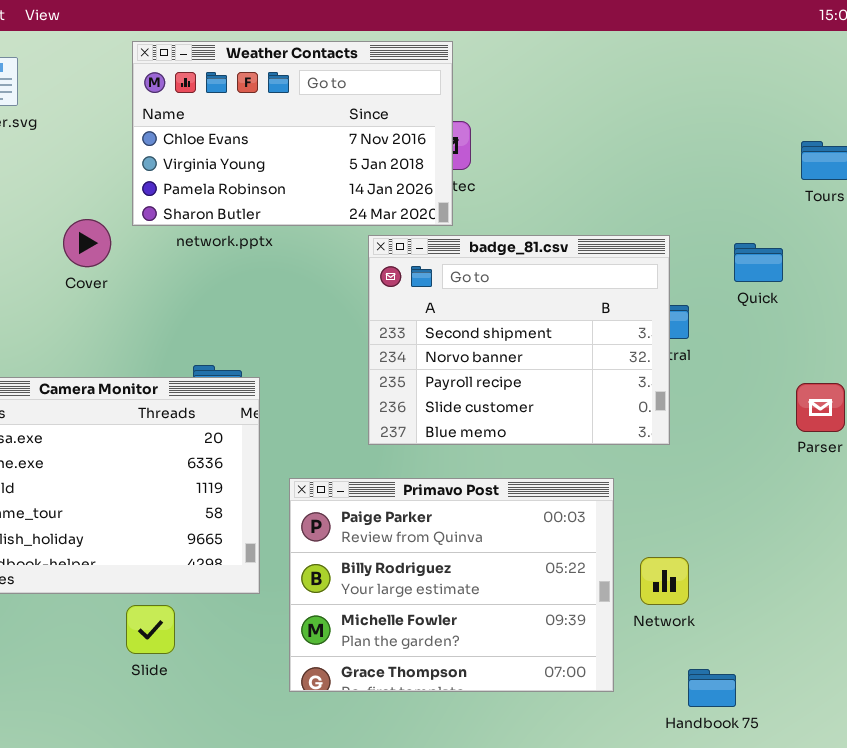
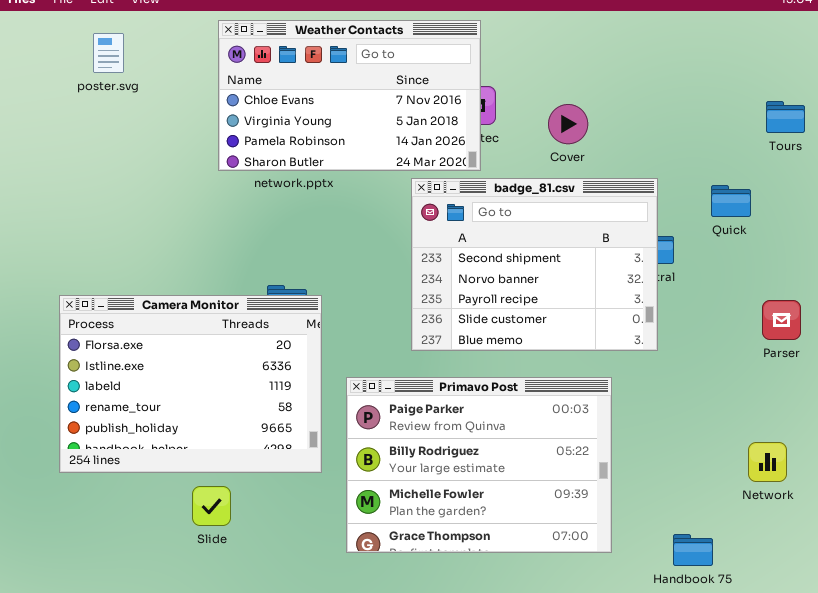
Cover: [63,219,111,267] -> [548,104,588,144], moved
Network: [640,557,689,605] -> [748,442,787,482], moved
Slide: [126,605,175,654] -> [192,486,231,526], moved

